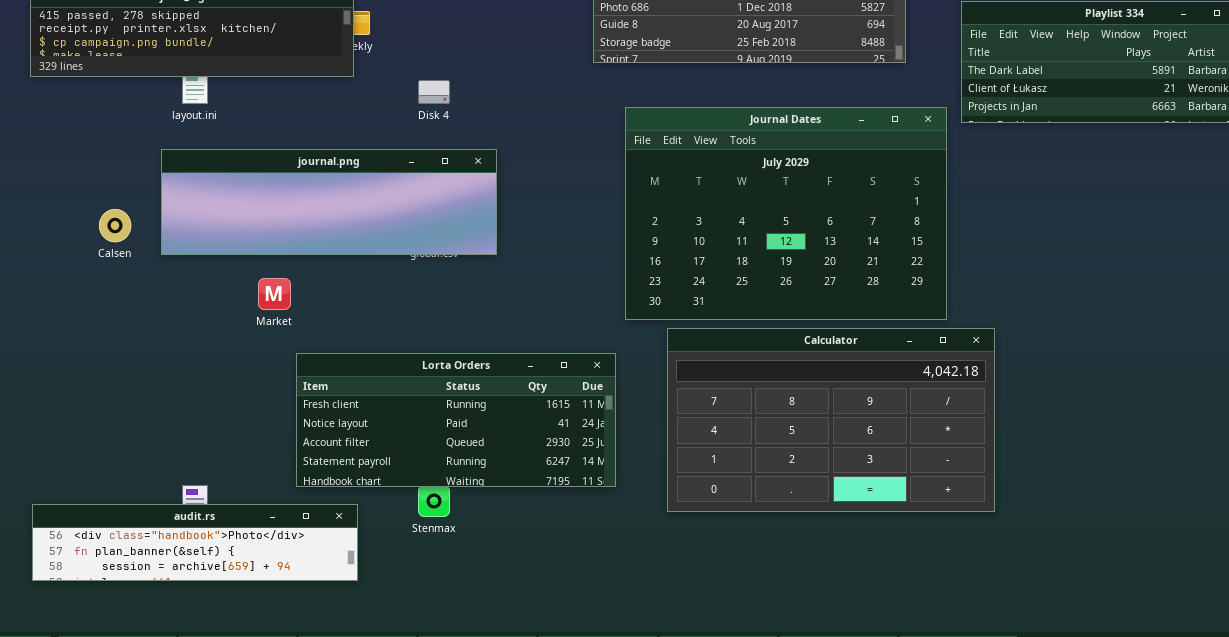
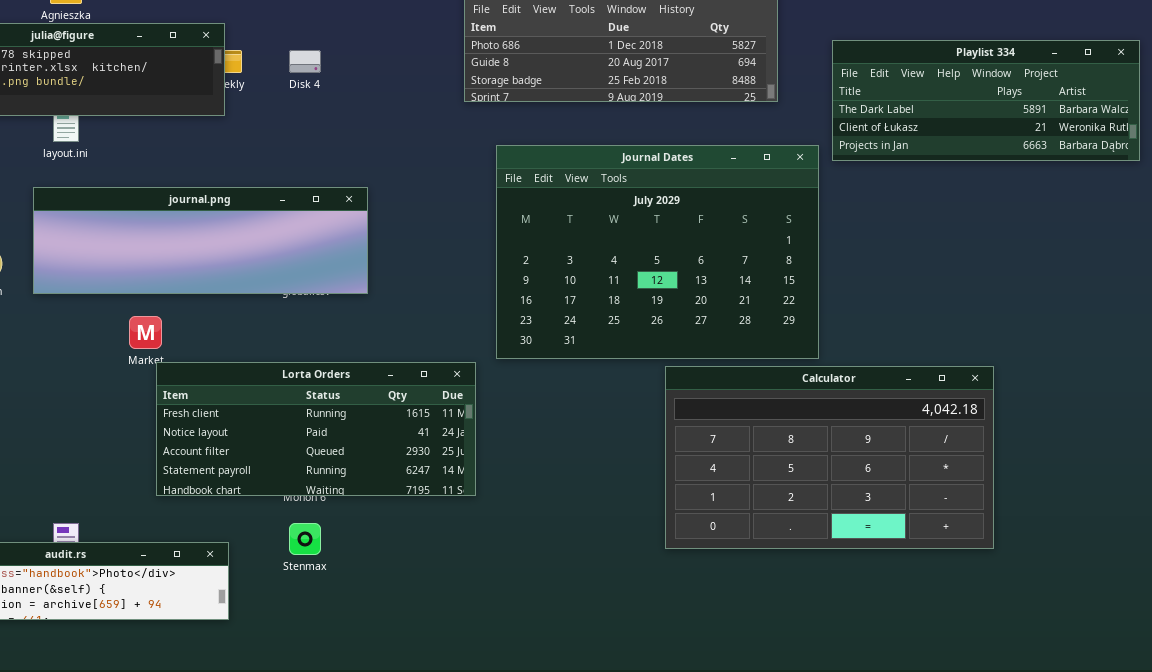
Disk 4: [418,80,450,104] -> [289,50,321,73], moved
Calculator: [667,328,995,512] -> [665,366,994,549], moved
Lorta Orders: [296,353,616,487] -> [156,362,476,496], moved

